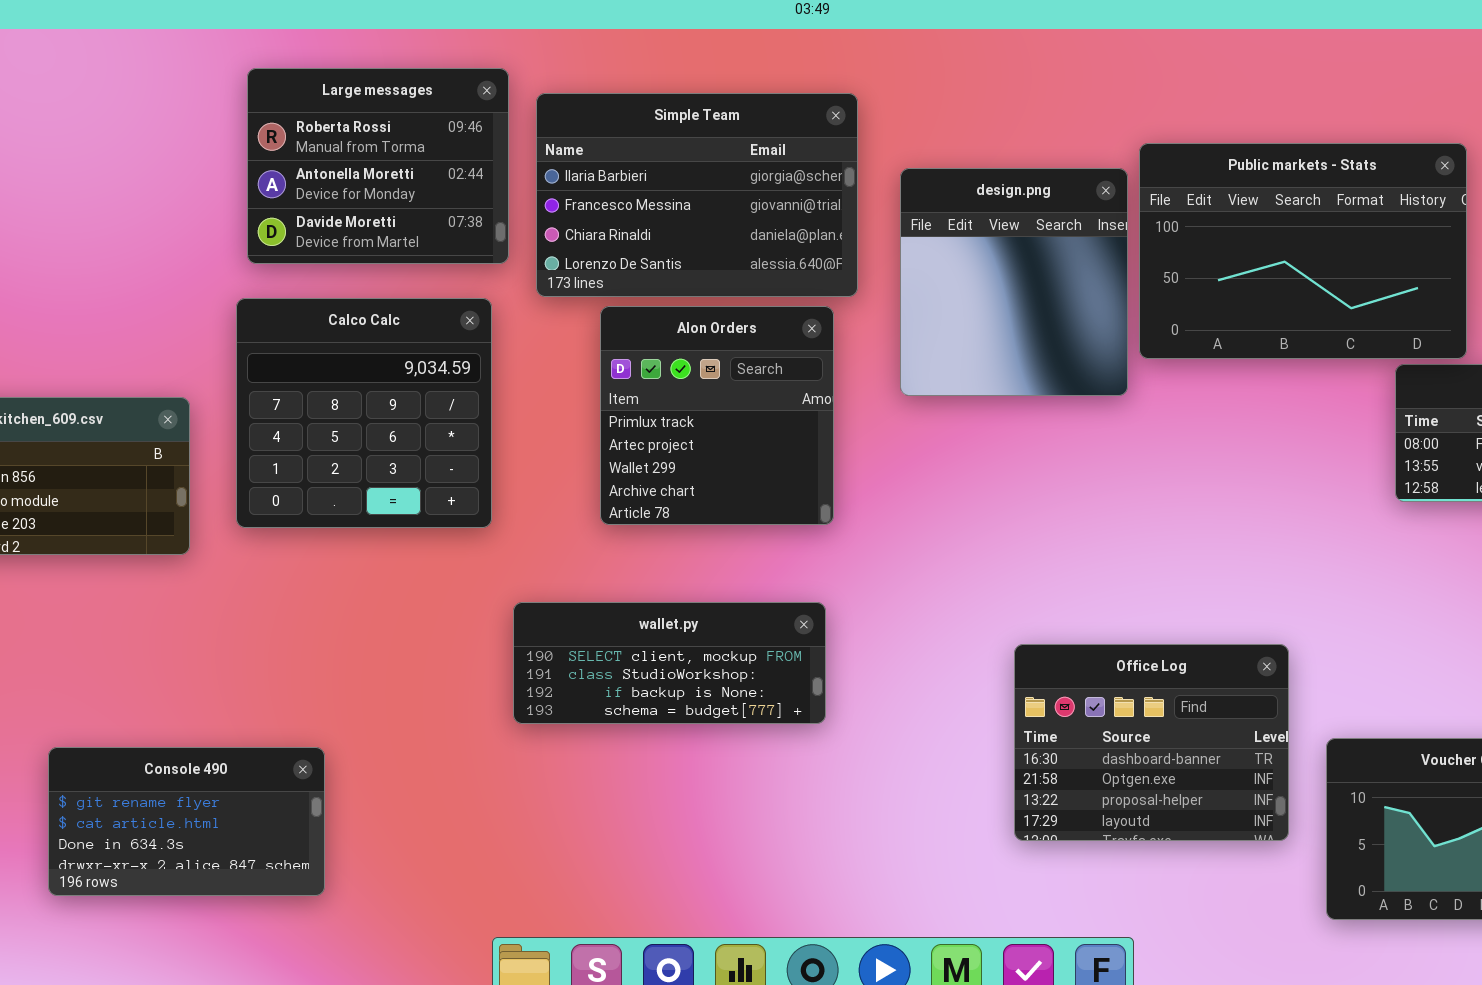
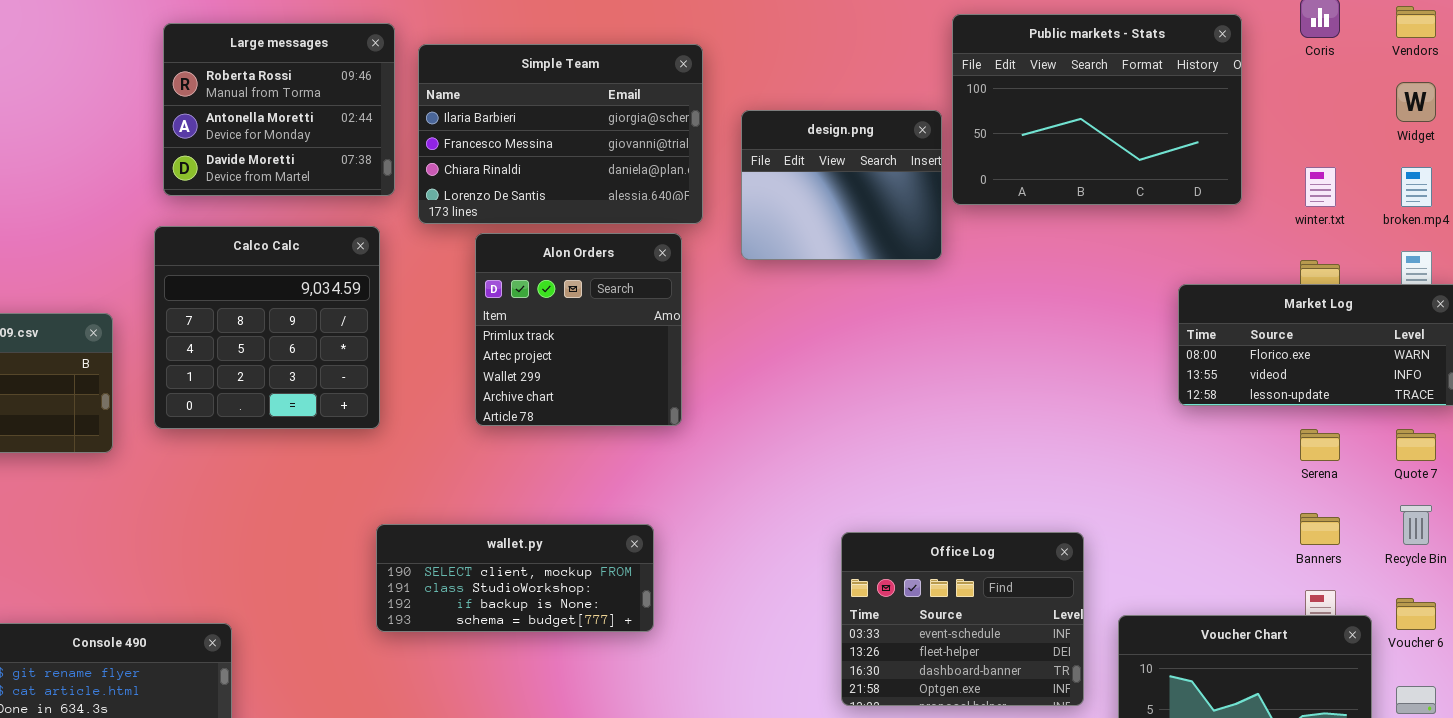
Public markets - Stats: [1139,143,1467,359] -> [952,14,1242,205], moved
design.png: [900,168,1128,396] -> [741,110,942,260], resized
wallet.py: [513,602,826,724] -> [376,524,654,632], moved
Office Log: [1014,644,1289,841] -> [841,532,1084,706], scrolled up 2 rows

